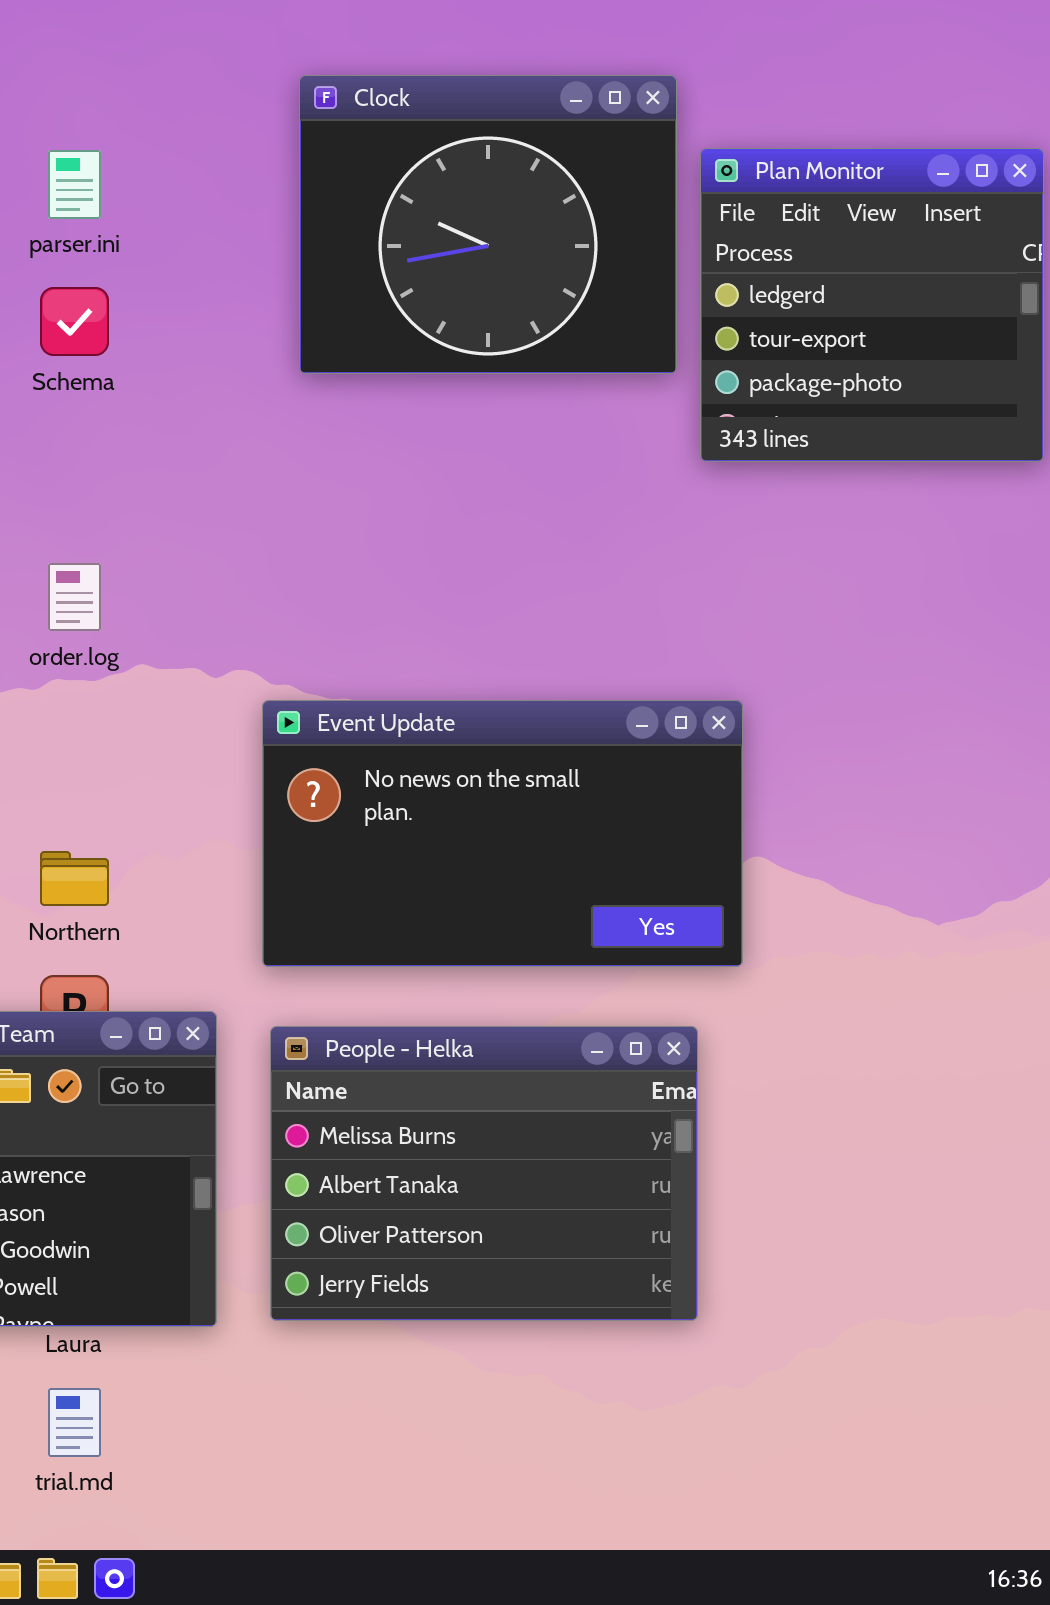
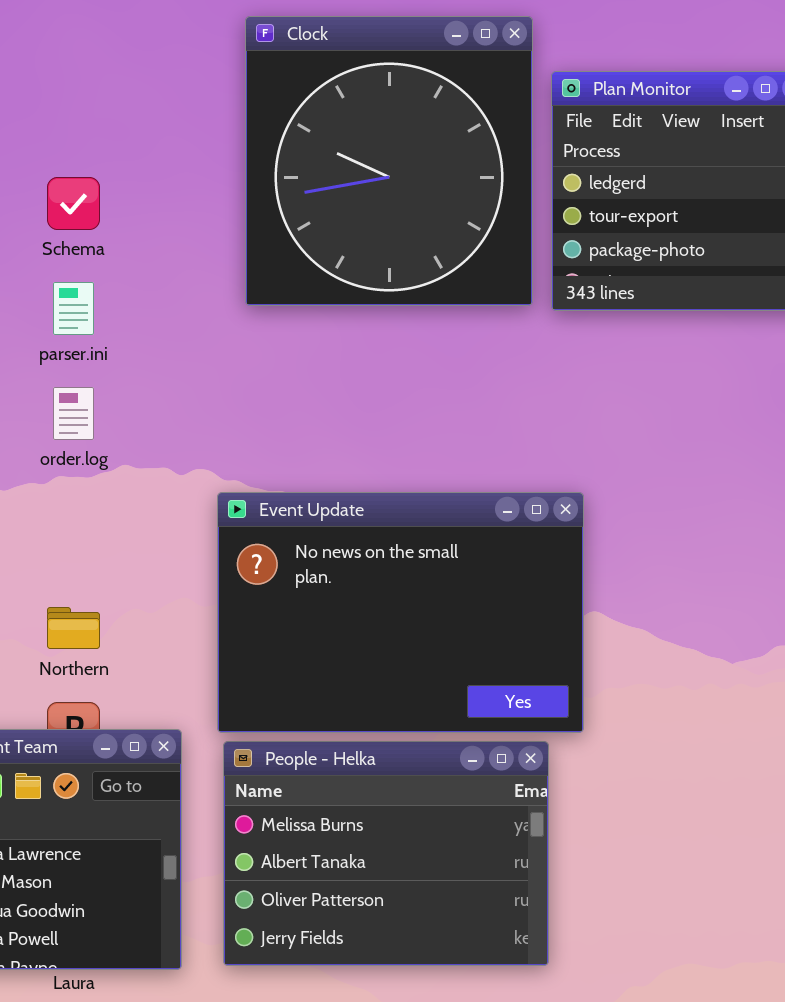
Clock: [299,75,677,374] -> [245,16,533,306], resized
parser.ini: [48,150,101,219] -> [53,282,94,335], moved
Event Update: [262,700,743,967] -> [217,492,584,733], resized

